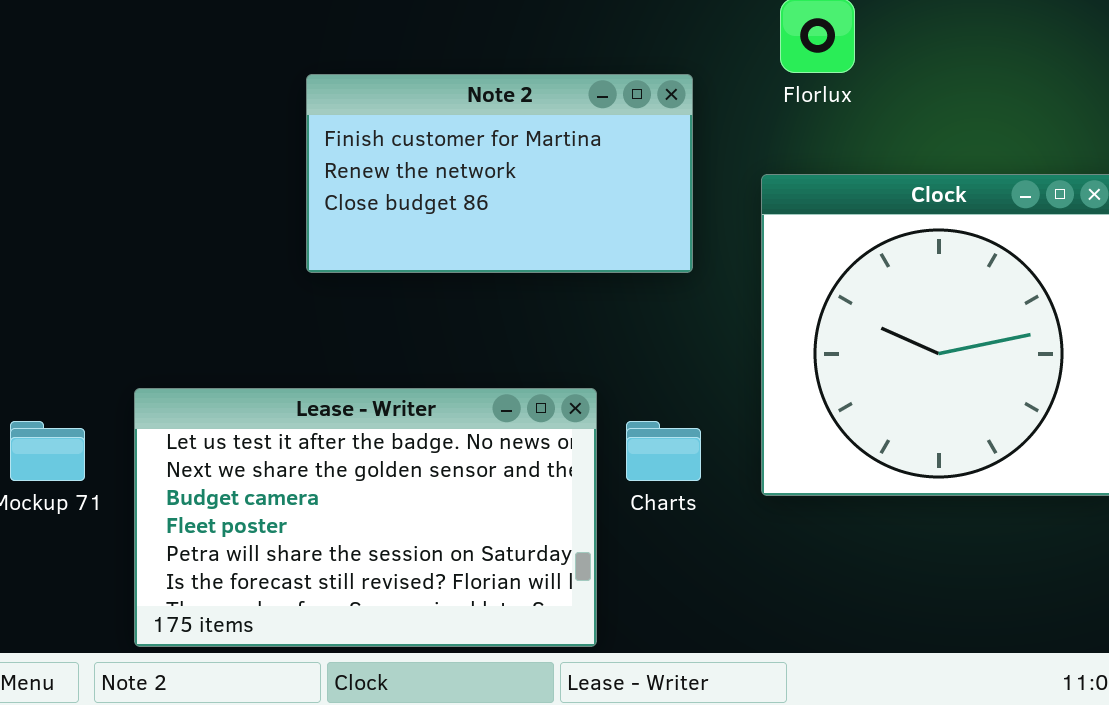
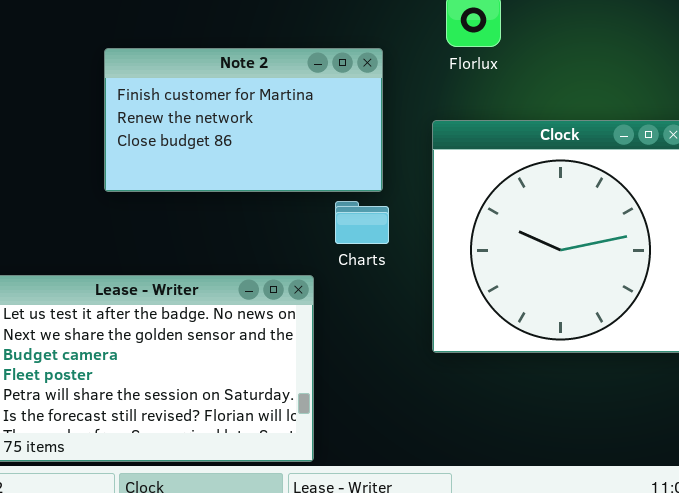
Charts: [626,421,701,481] -> [335,201,389,244], moved

